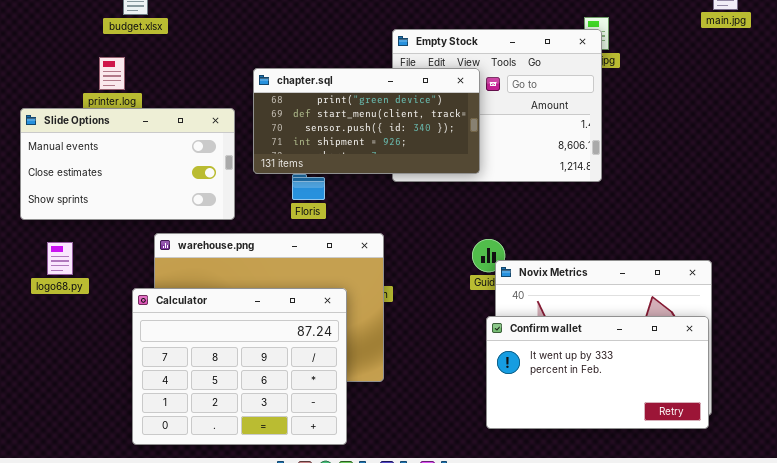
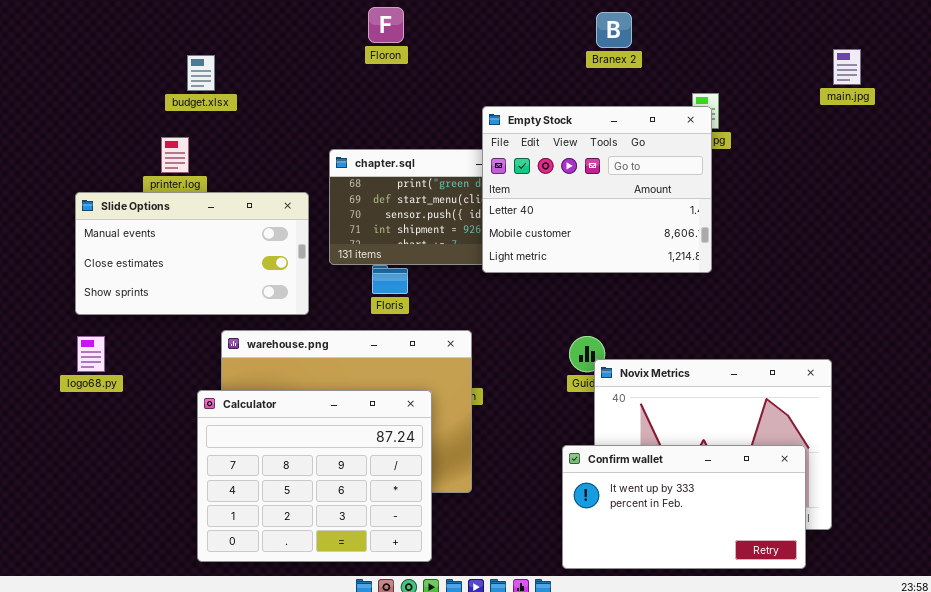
Empty Stock: [392,29,602,182] -> [482,106,712,273], raised
logo68.py: [47,242,73,275] -> [77,336,105,372], moved
Confirm wallet: [486,316,709,429] -> [562,445,806,569], moved

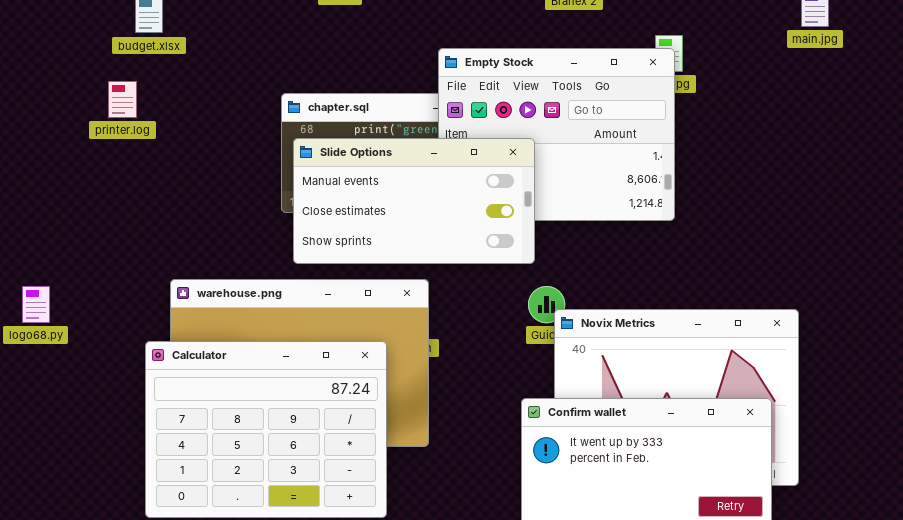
Slide Options: [75,192,309,315] -> [293,138,535,264], moved

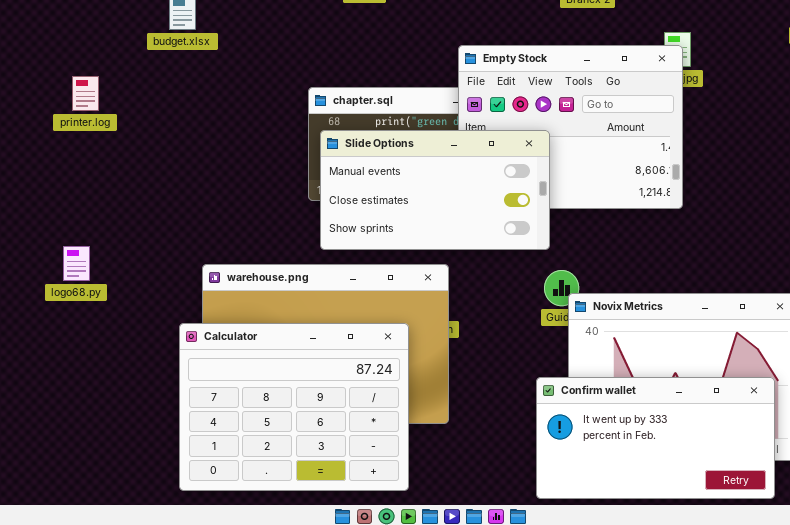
printer.log: [108,81,137,118] -> [72,76,99,111], moved
logo68.py: [22,286,50,323] -> [63,246,90,281], moved

